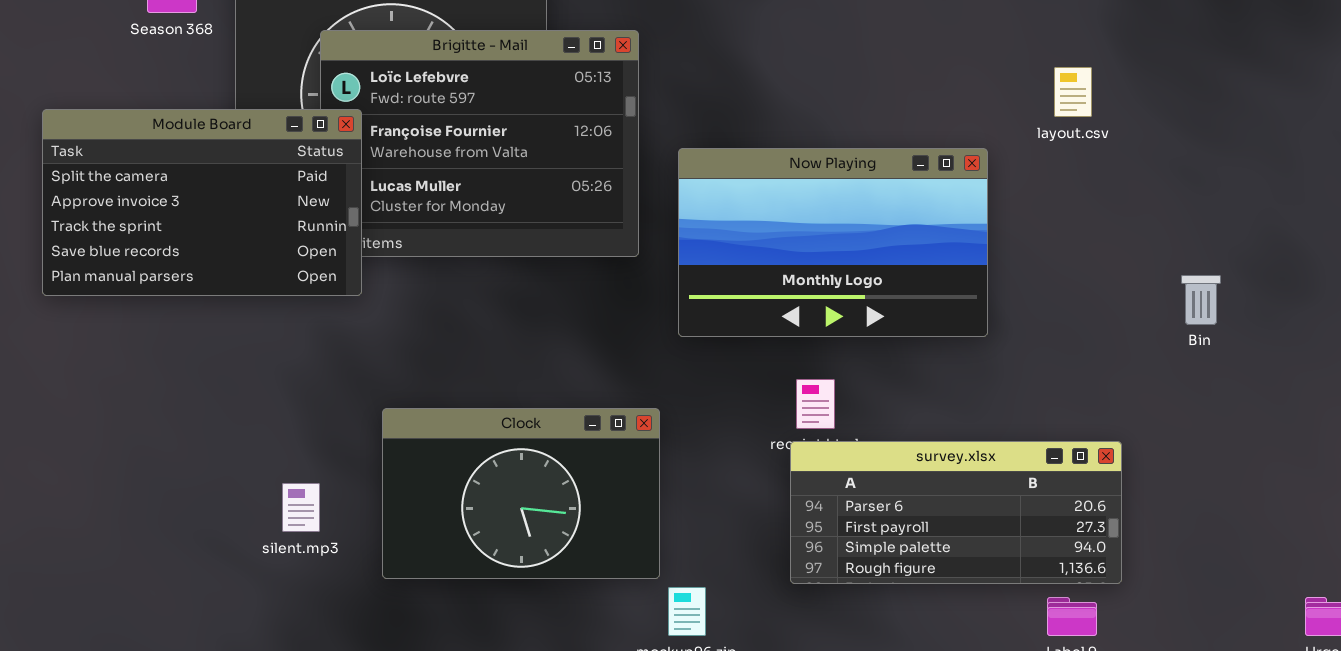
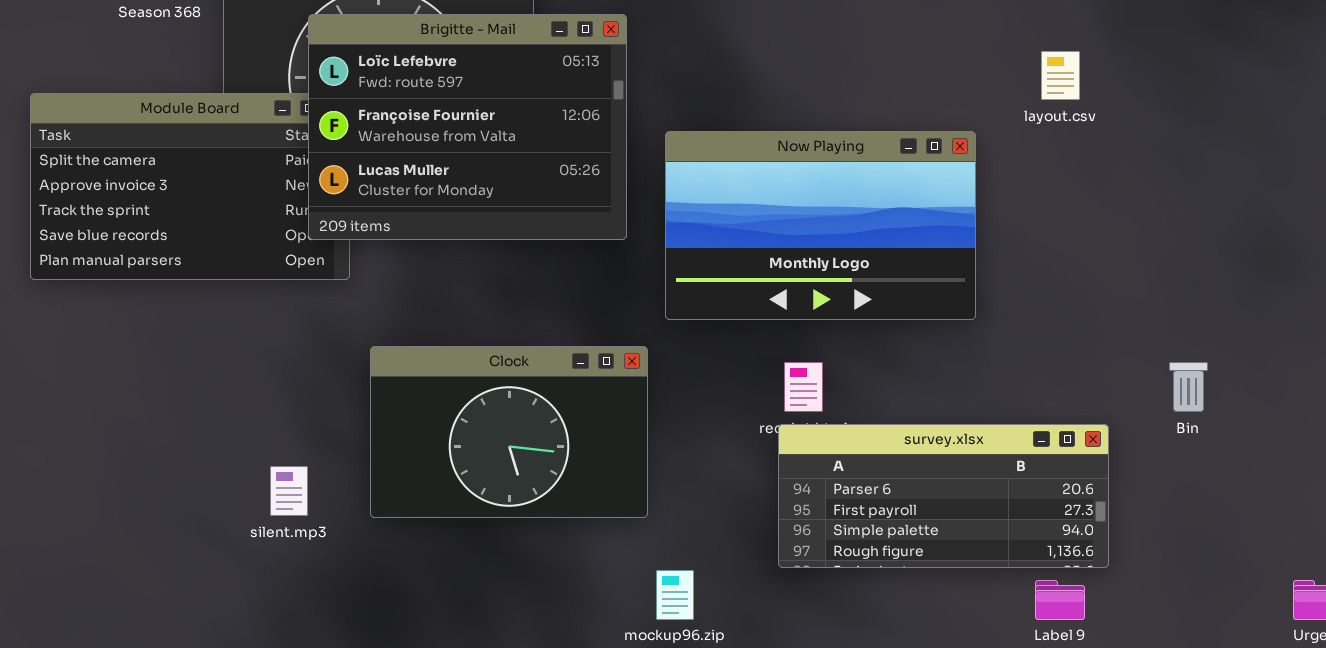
Brigitte - Mail: [320,30,639,257] -> [308,14,627,240], raised
Bin: [1181,275,1221,325] -> [1169,362,1208,412], moved
Clock: [382,408,660,579] -> [370,346,648,518], moved

